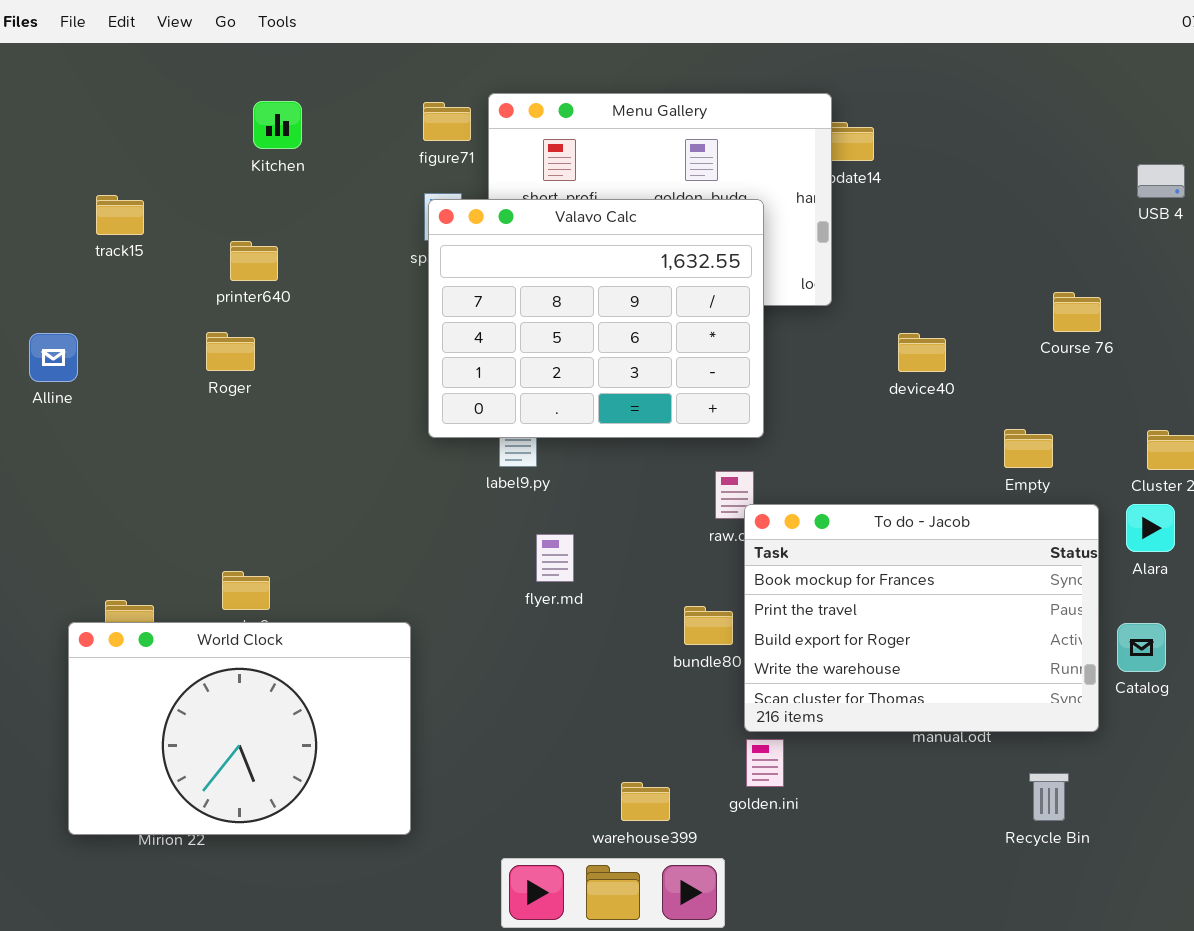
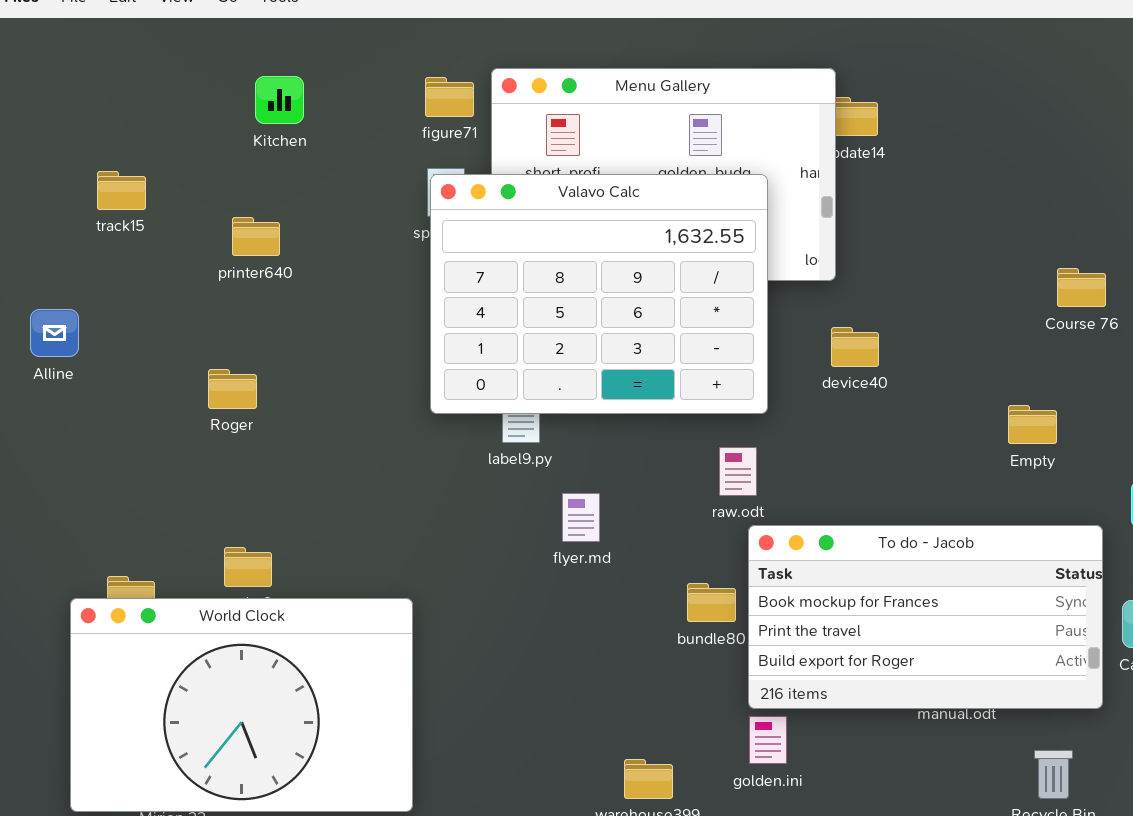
Roger: [206,332,255,371] -> [208,369,257,409], moved
device40: [898,333,946,372] -> [831,327,879,367], moved
To do - Jacob: [744,504,1099,732] -> [748,525,1103,709], resized
flyer.md: [536,534,574,582] -> [562,493,600,542], moved

